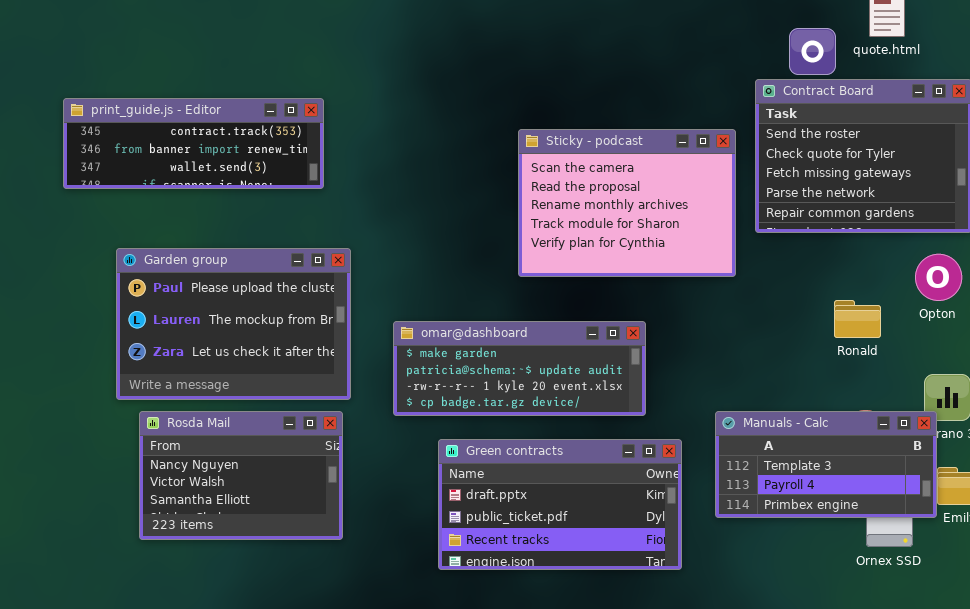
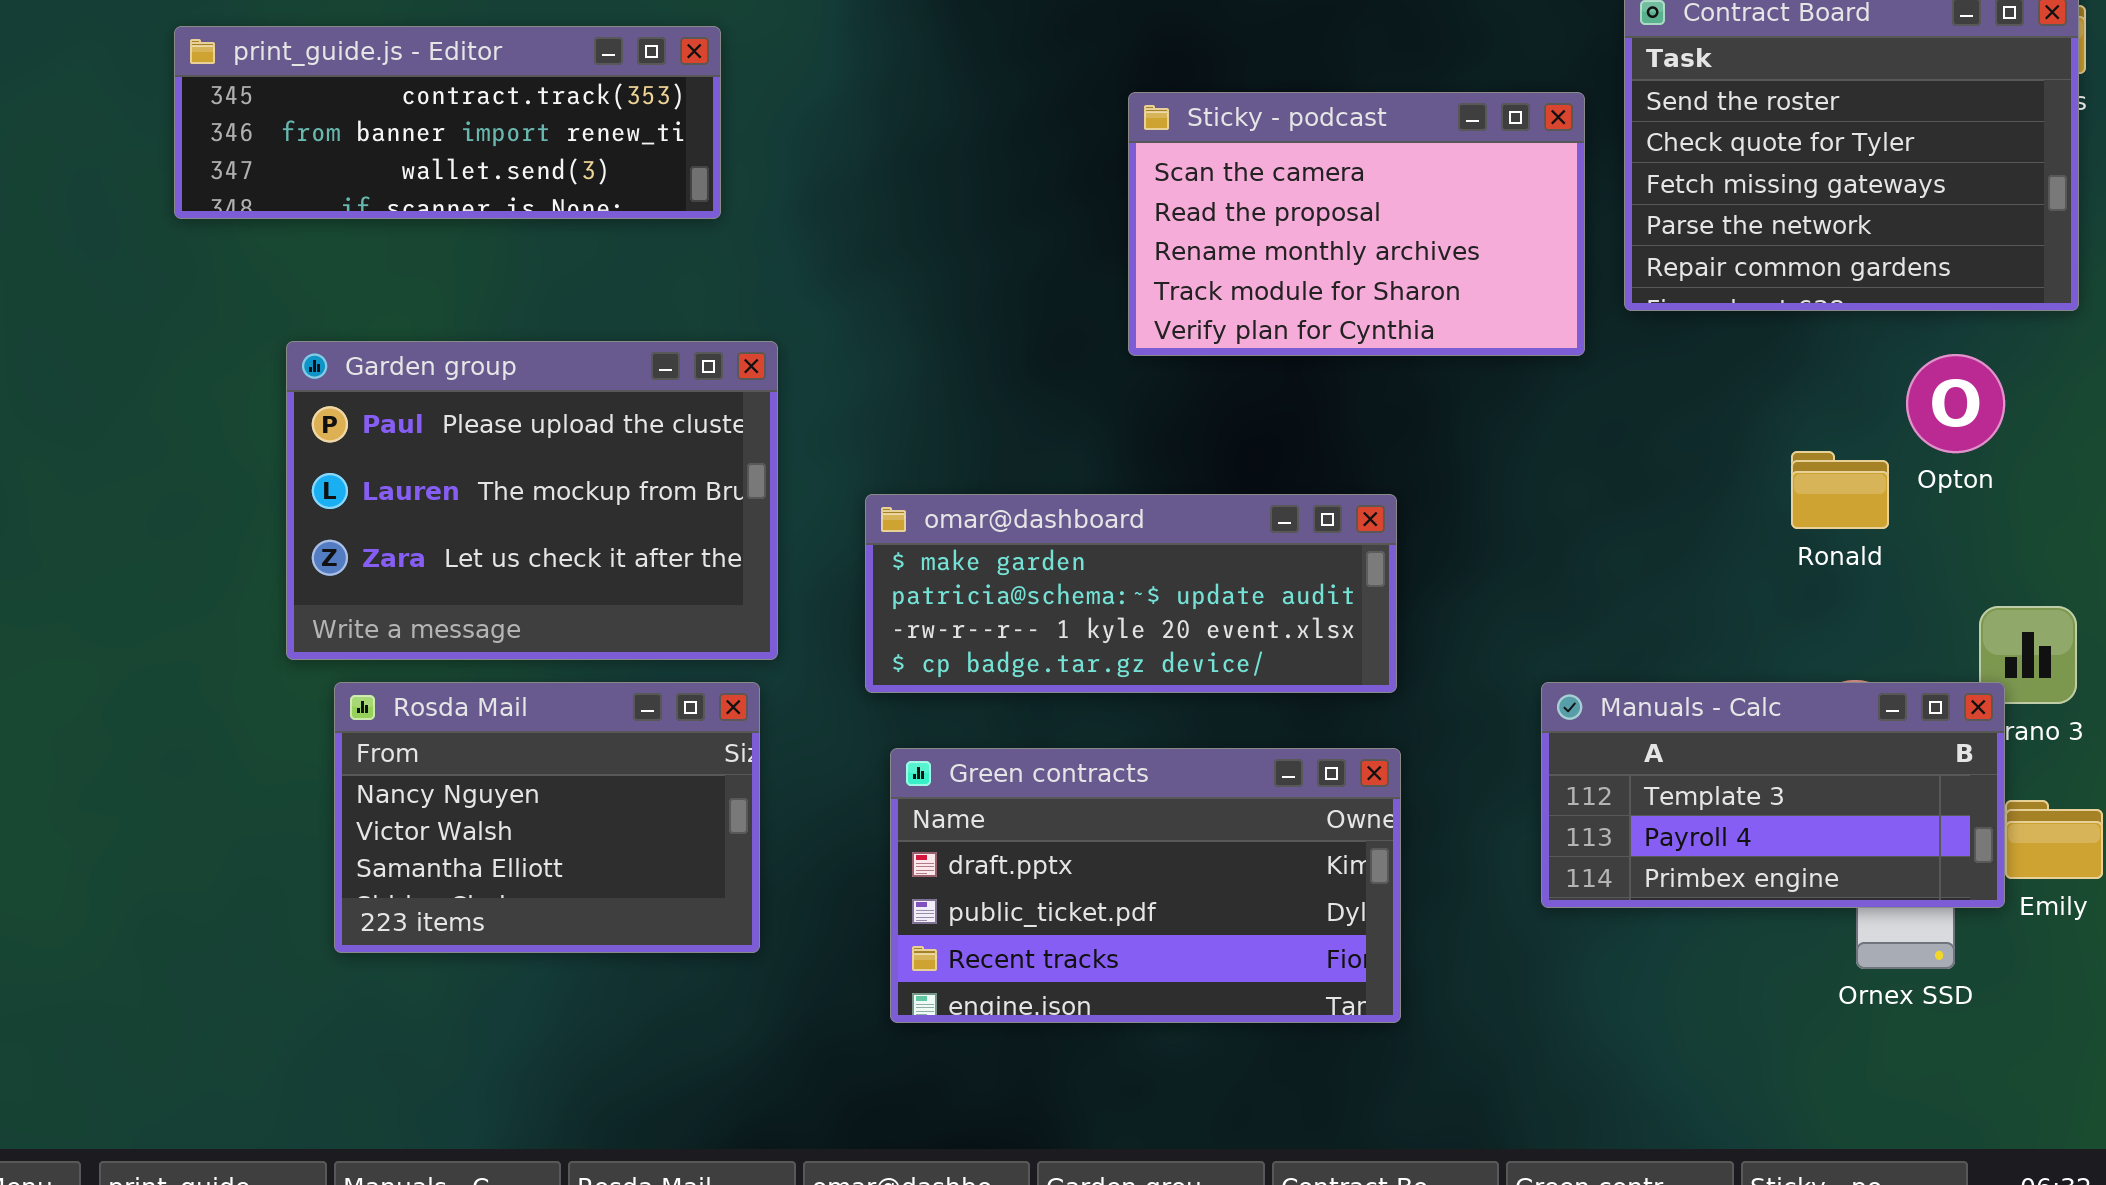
Sticky - podcast: [518,129,736,277] -> [1128,92,1585,356], resized
Opton: [915,254,962,301] -> [1906,354,2005,453], moved
Green contracts: [438,439,682,570] -> [890,748,1401,1023], moved

